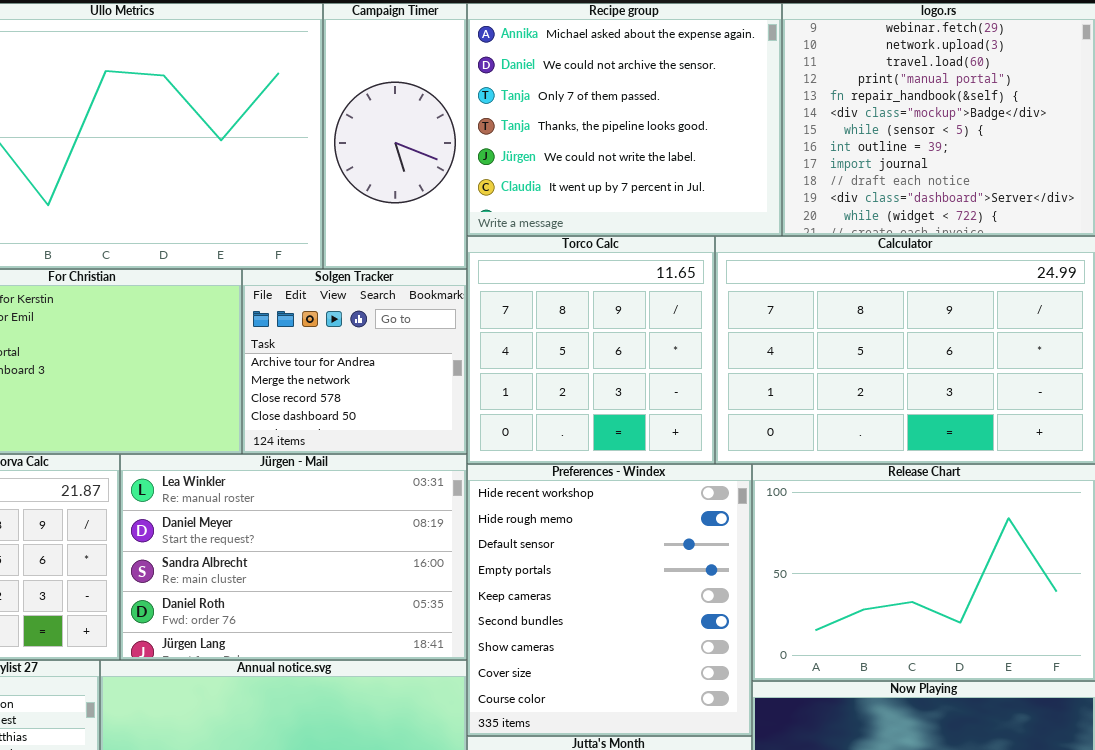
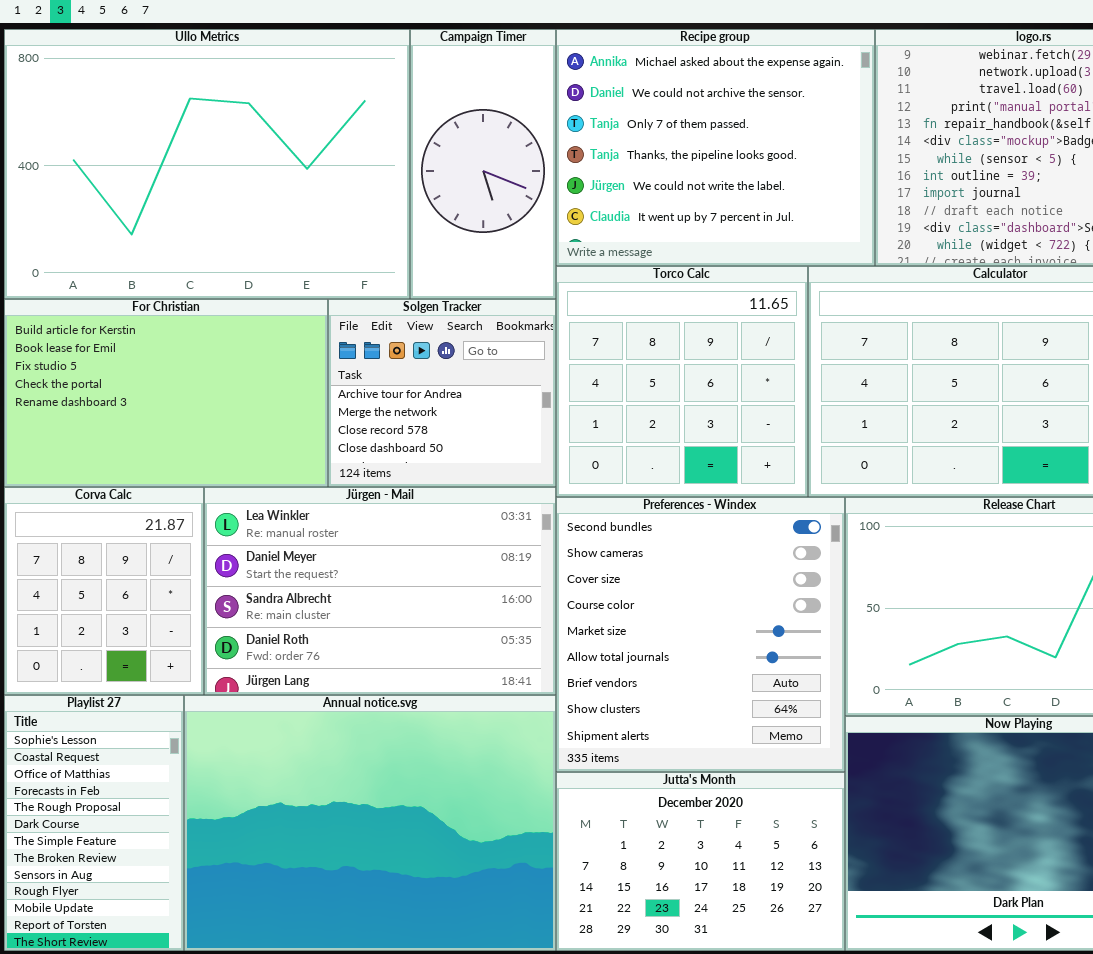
Preferences - Windex: [467,464,752,736] -> [556,497,845,772], scrolled down 5 rows

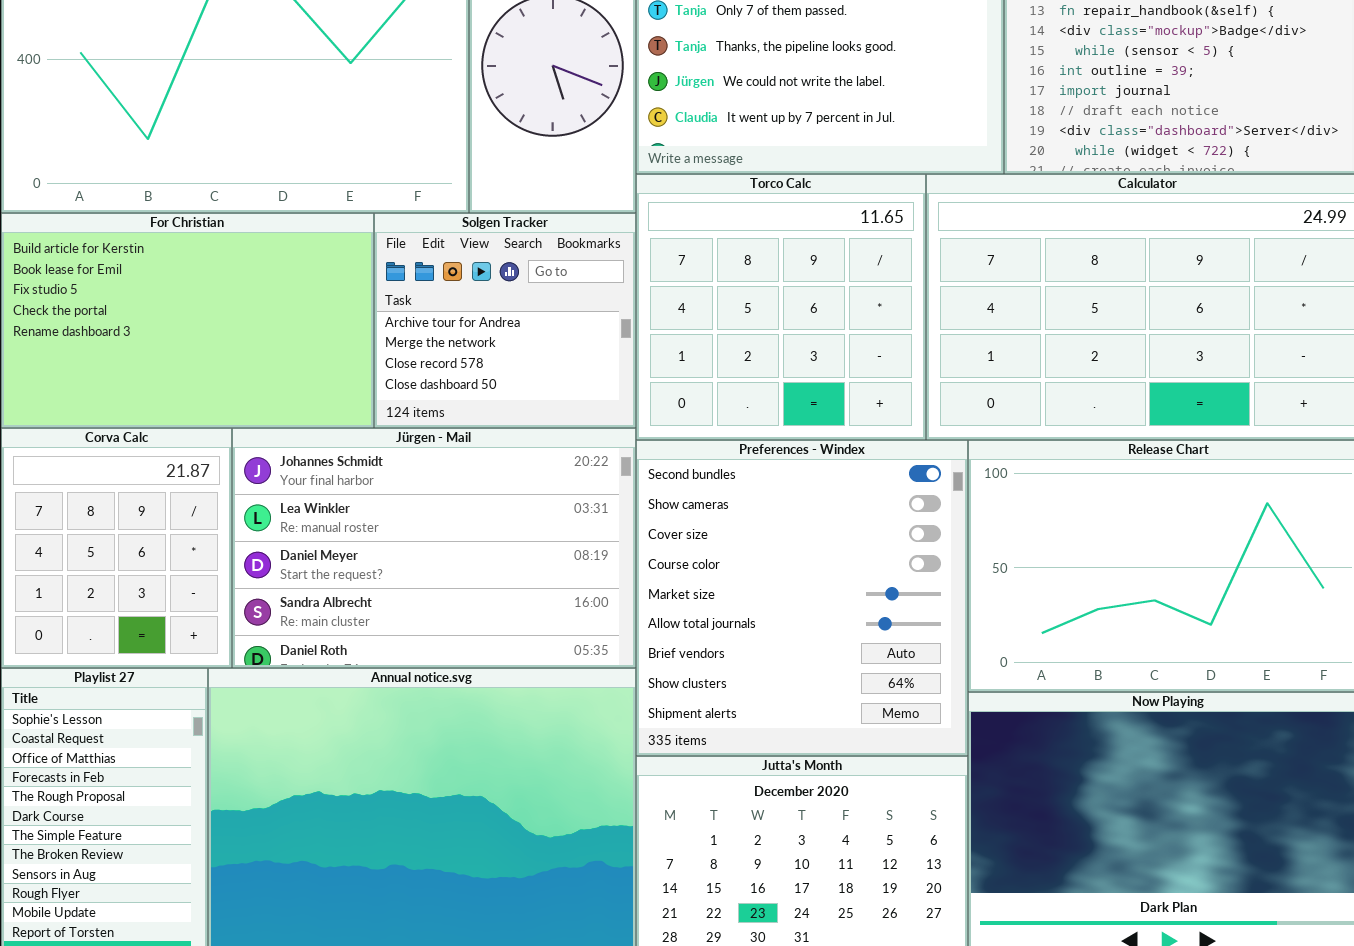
Jürgen - Mail: [204,487,556,695] -> [232,428,636,668], scrolled up 1 row

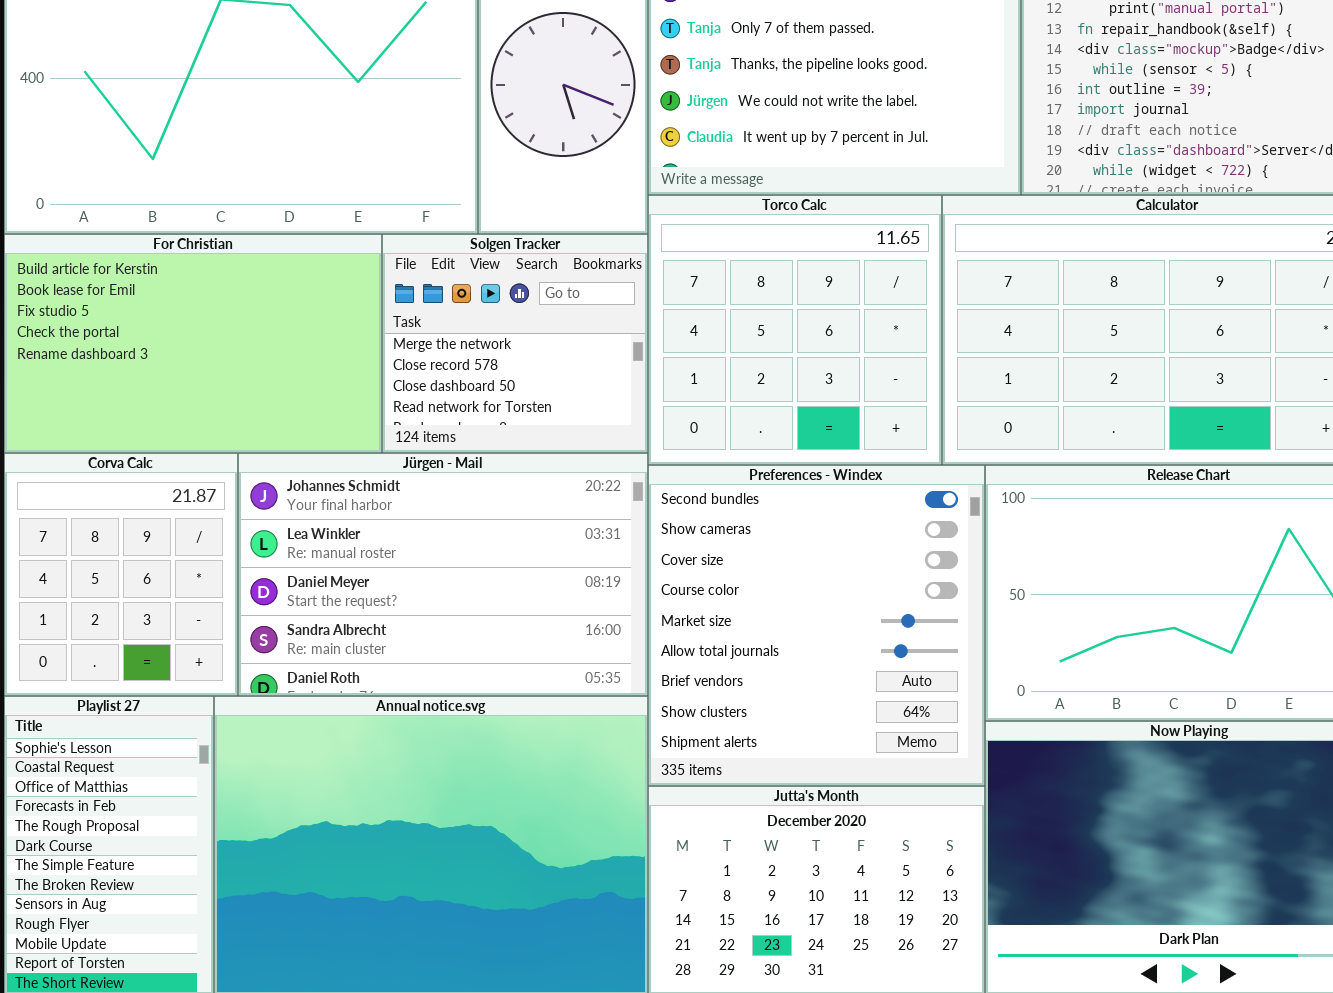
Solgen Tracker: [374,213,636,428] -> [382,234,648,453], scrolled down 1 row

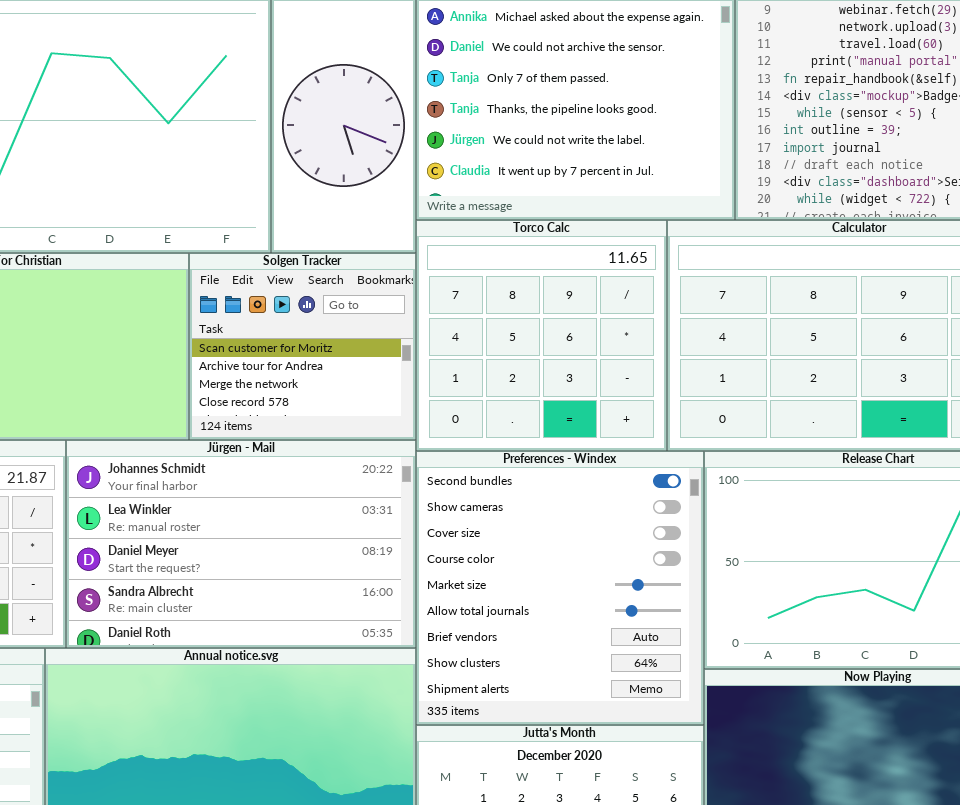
Solgen Tracker: [382,234,648,453] -> [189,253,416,440], scrolled up 2 rows

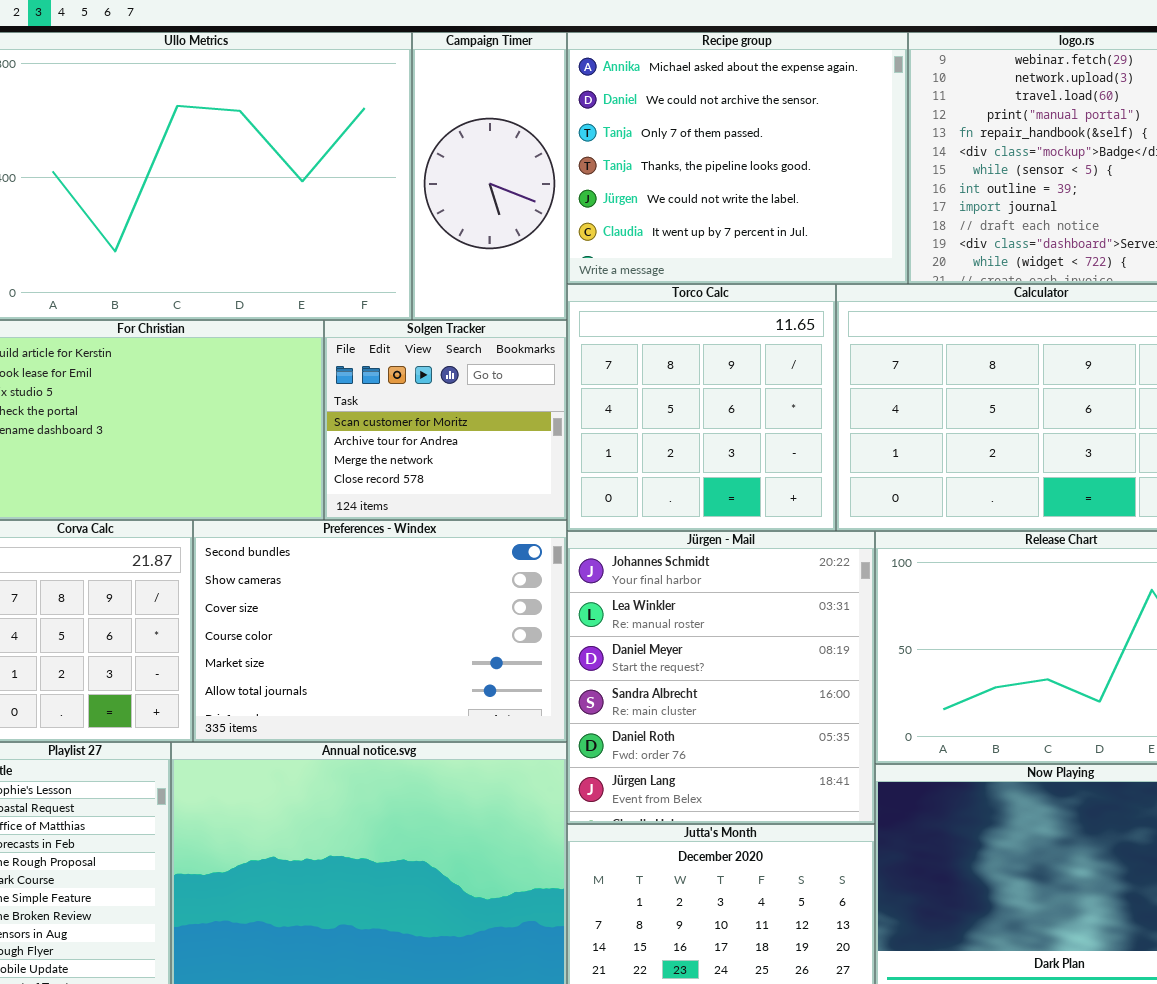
Jürgen - Mail: [66,440,416,648] -> [567,531,875,824], moved, resized
Preferences - Windex: [416,451,704,725] -> [193,520,567,742], moved, resized

